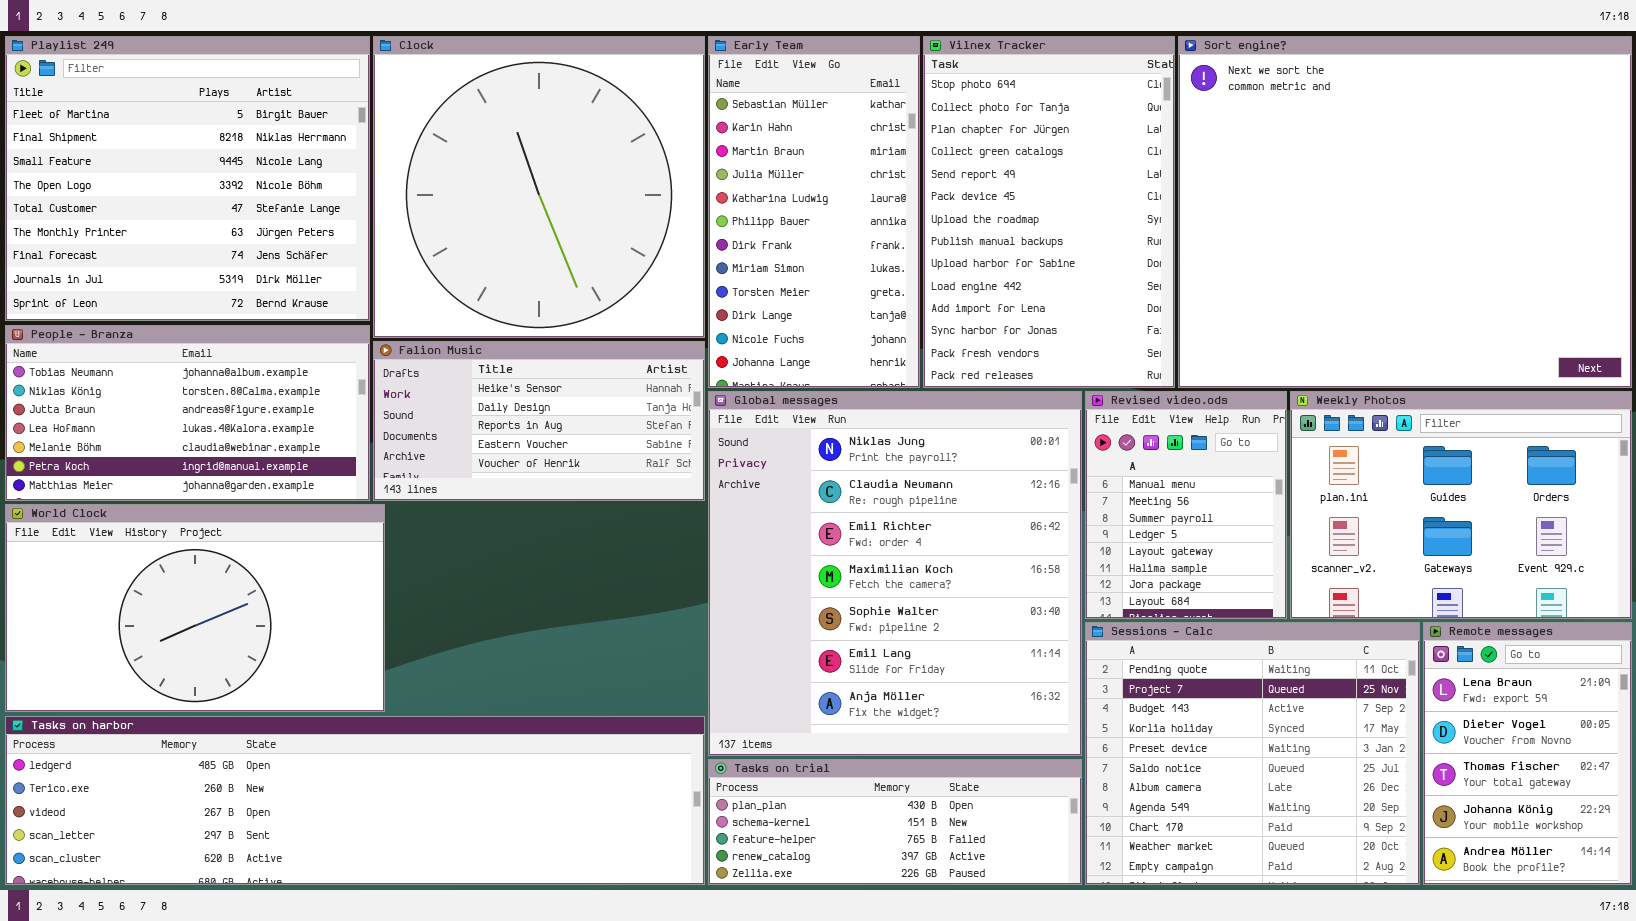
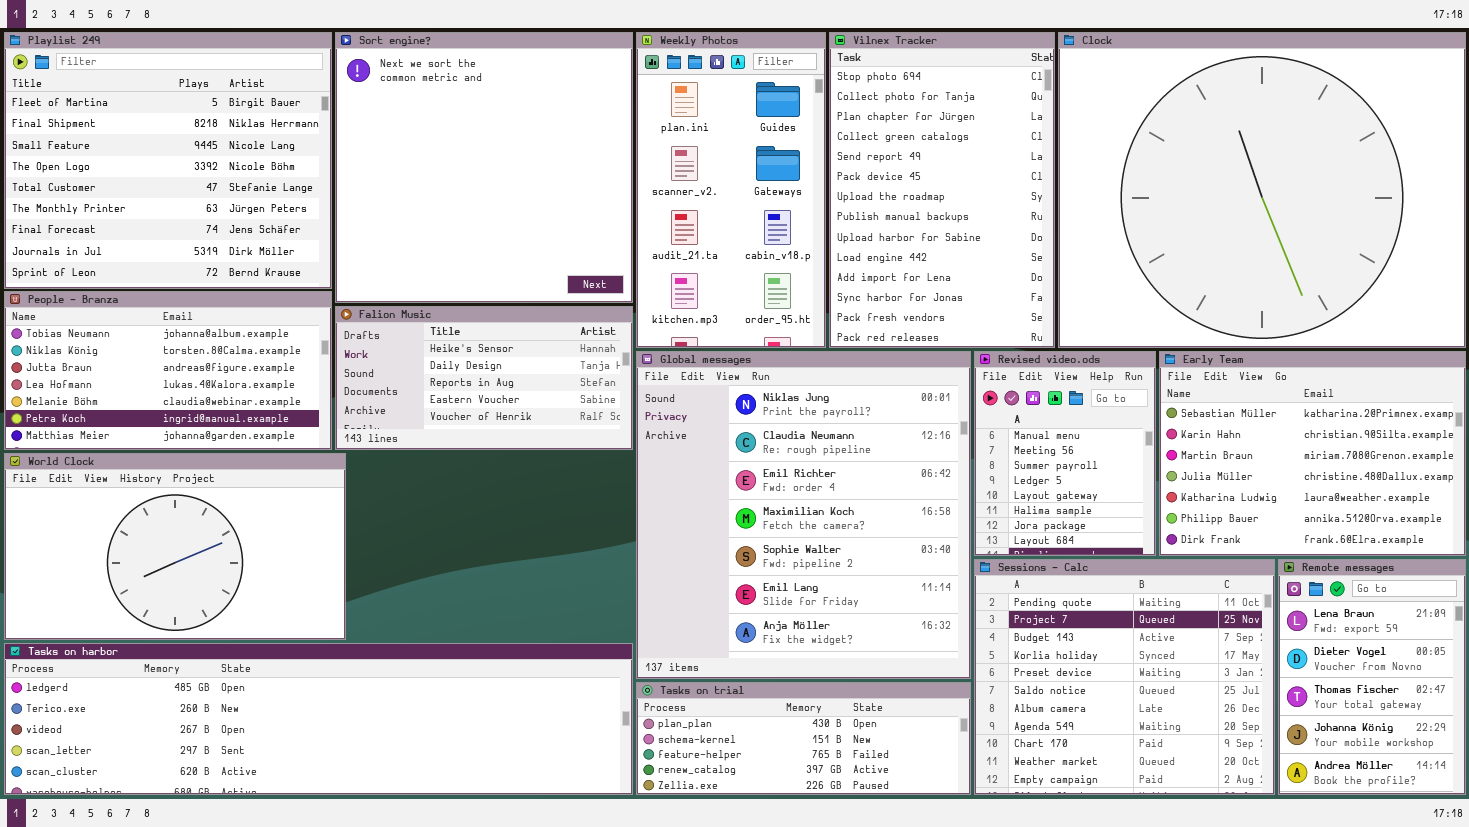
Clock: [373,36,705,338] -> [1058,32,1466,348], moved, resized
Early Team: [708,36,920,388] -> [1159,351,1466,556], moved, resized
Sort engine?: [1178,36,1632,388] -> [335,32,633,303], moved, resized
Weekly Photos: [1290,391,1632,619] -> [636,32,826,348], moved, resized

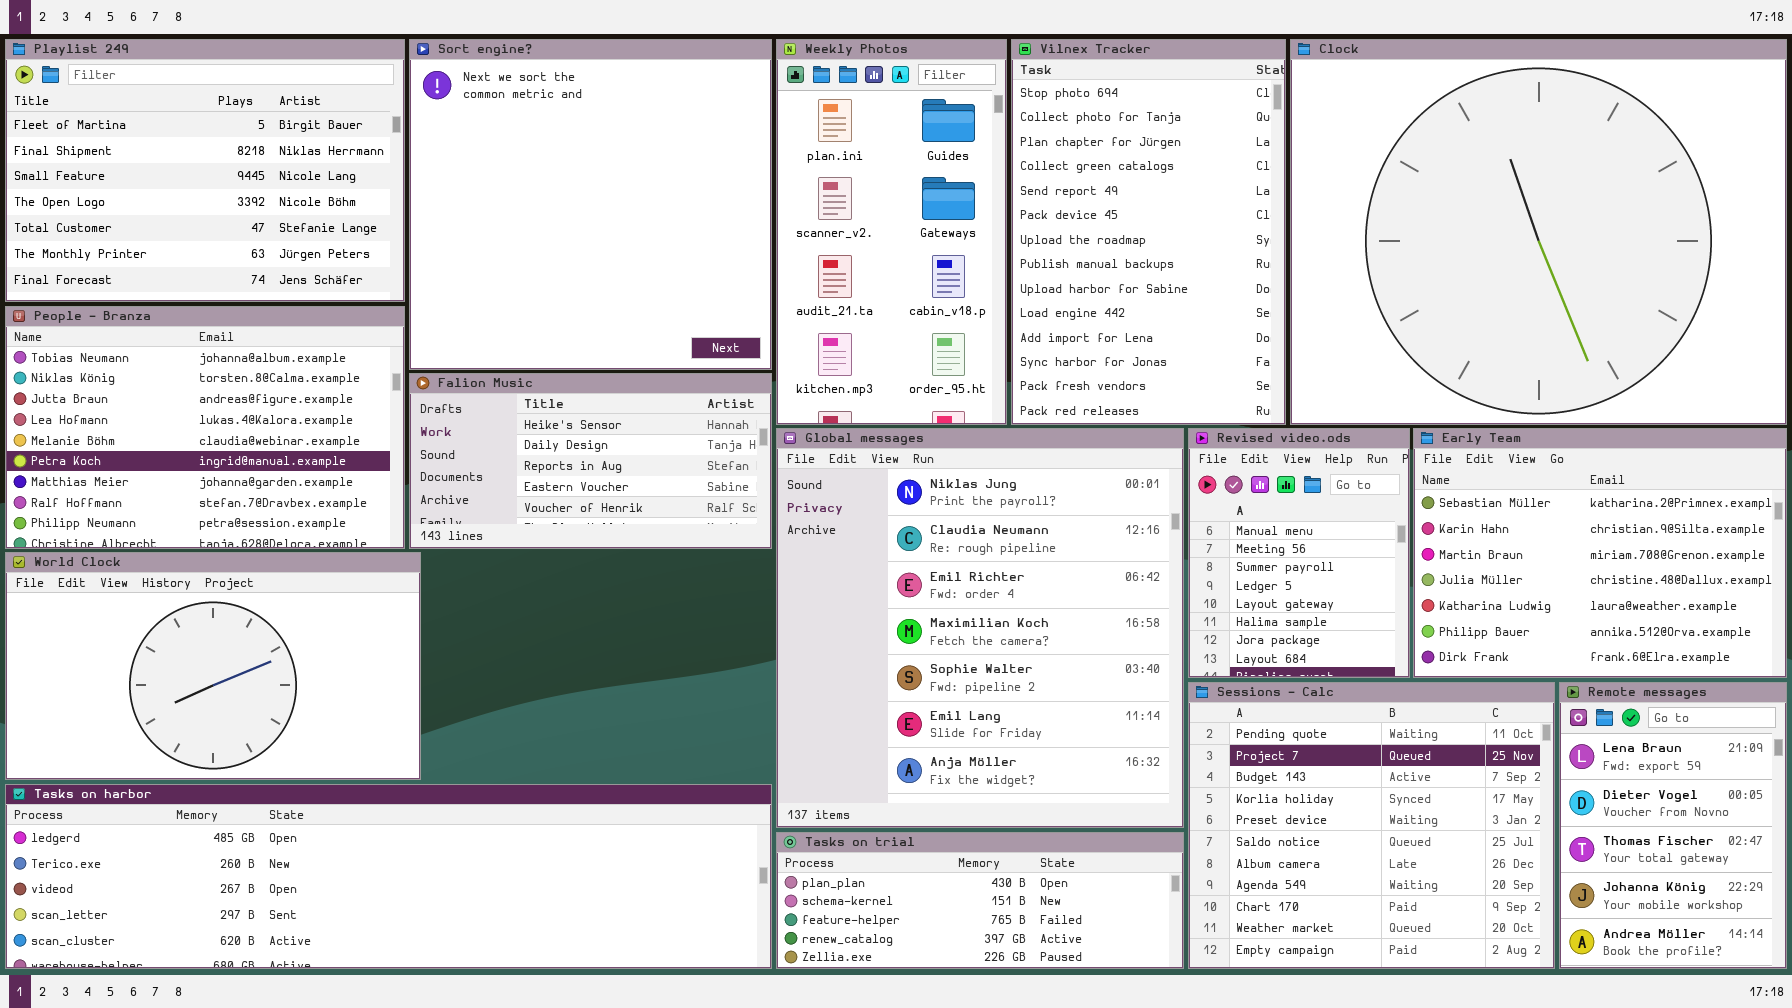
Playlist 249: [4,32,332,289] -> [5,39,405,302], resized
People - Branza: [4,291,332,450] -> [5,306,405,549], resized

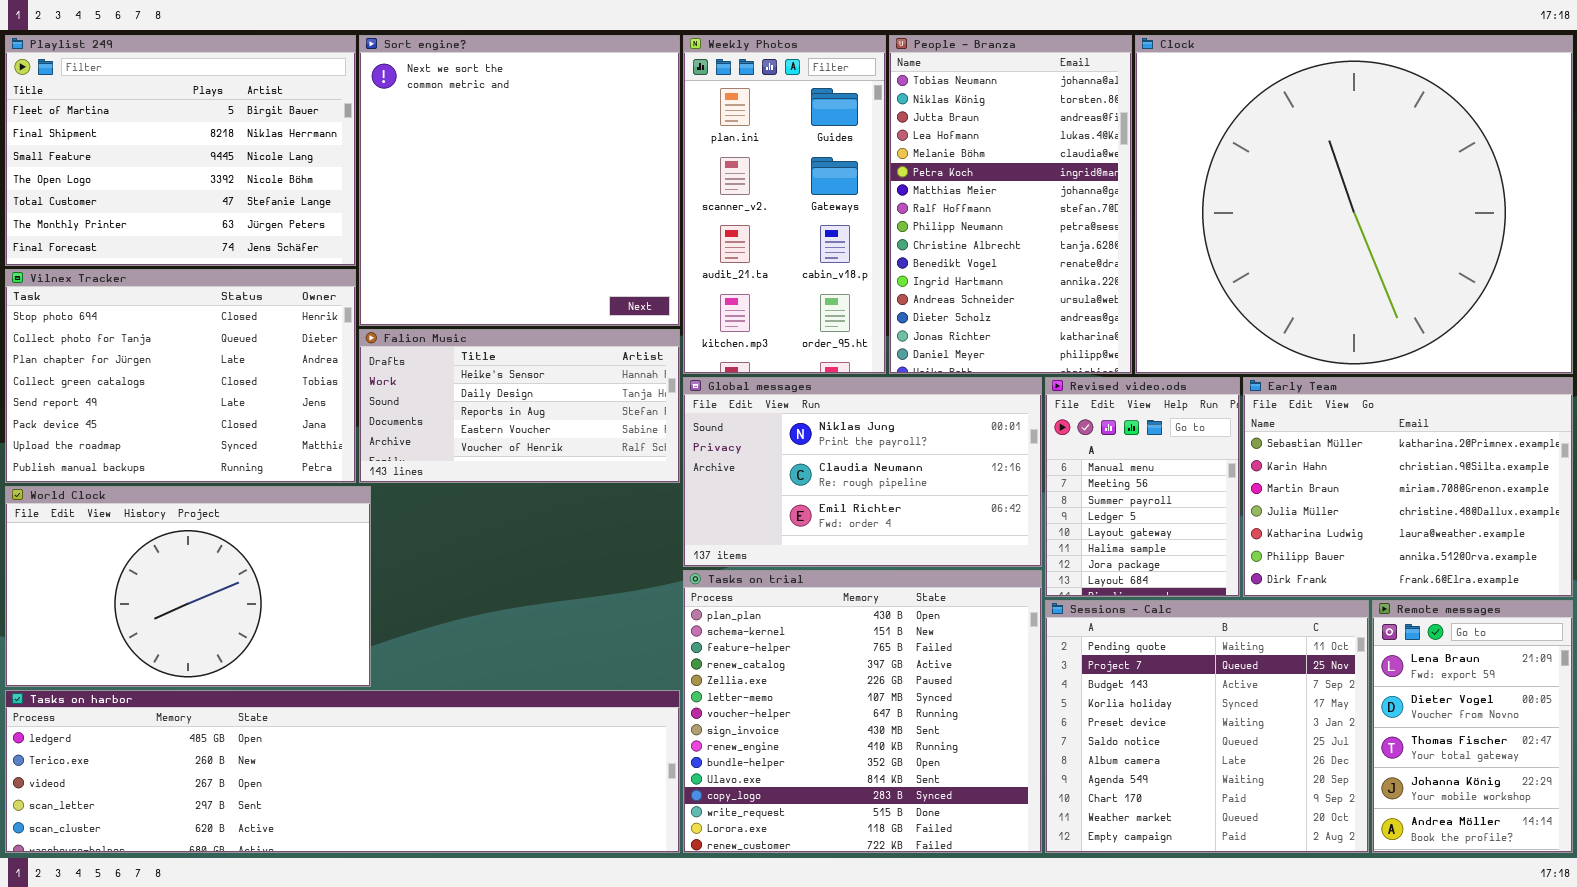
Vilnex Tracker: [1011,39,1286,425] -> [5,269,356,483], moved, resized
People - Branza: [5,306,405,549] -> [889,35,1132,374], moved, resized
Global messages: [776,428,1184,828] -> [683,377,1042,567], resized
Tasks on trial: [776,832,1184,969] -> [683,570,1042,853], resized

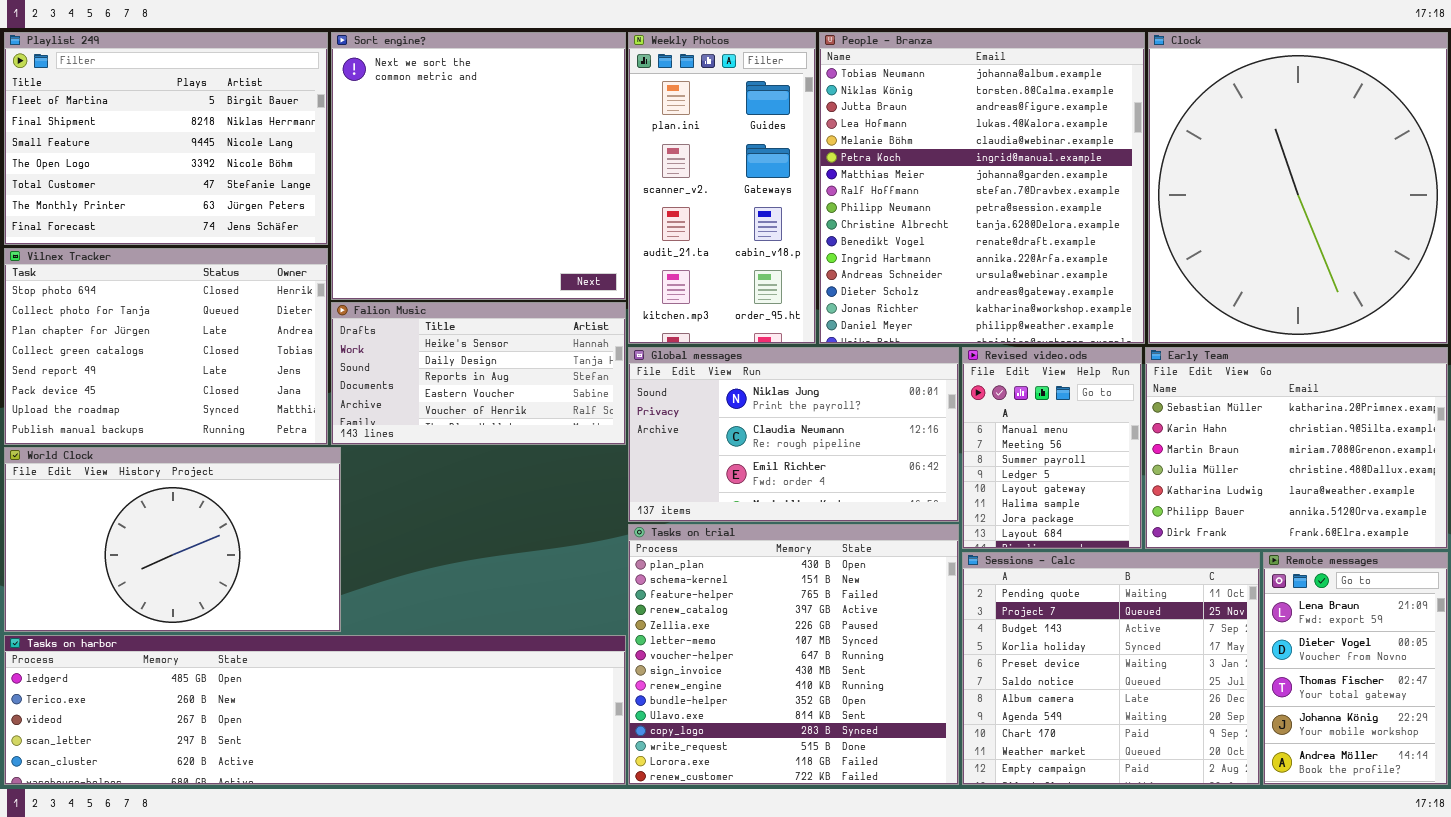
People - Branza: [889,35,1132,374] -> [819,32,1145,344], resized
Clock: [1135,35,1573,374] -> [1148,32,1448,344], resized

